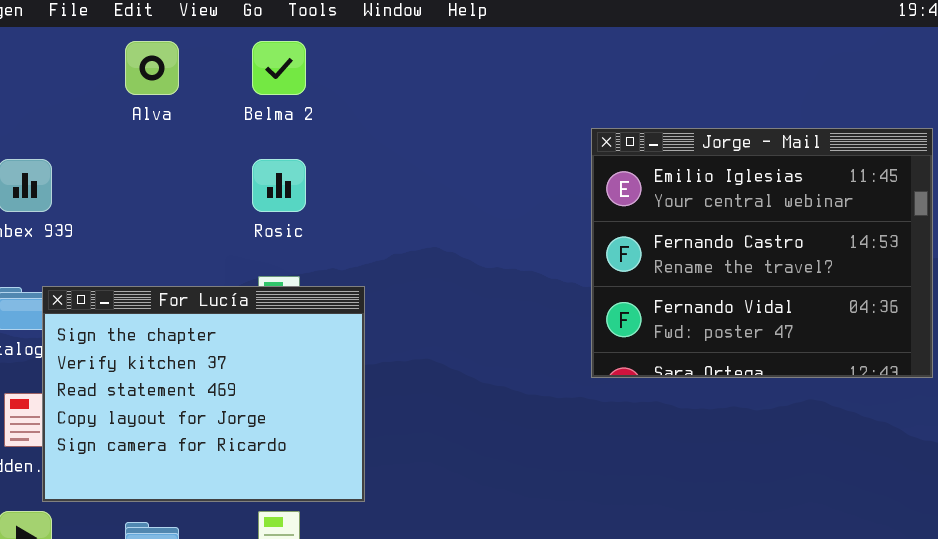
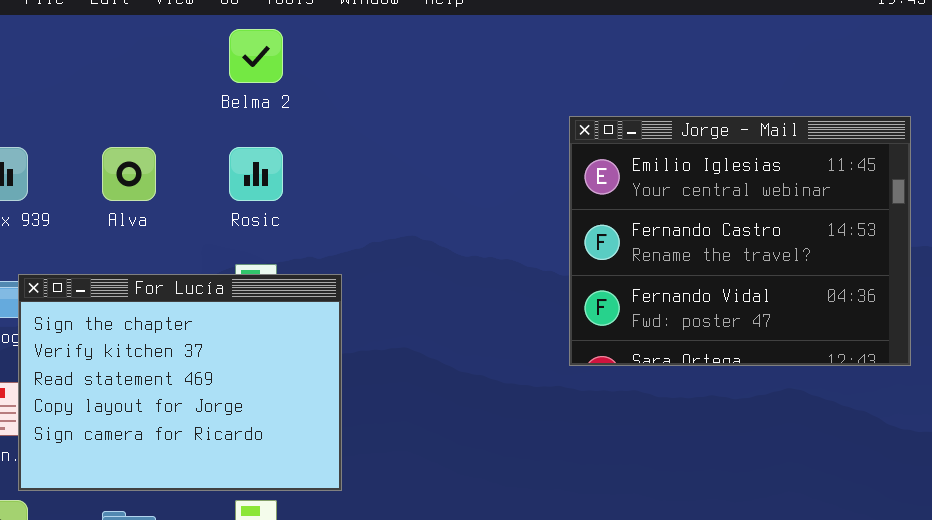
Alva: [125,41,179,95] -> [102,147,156,201], moved

